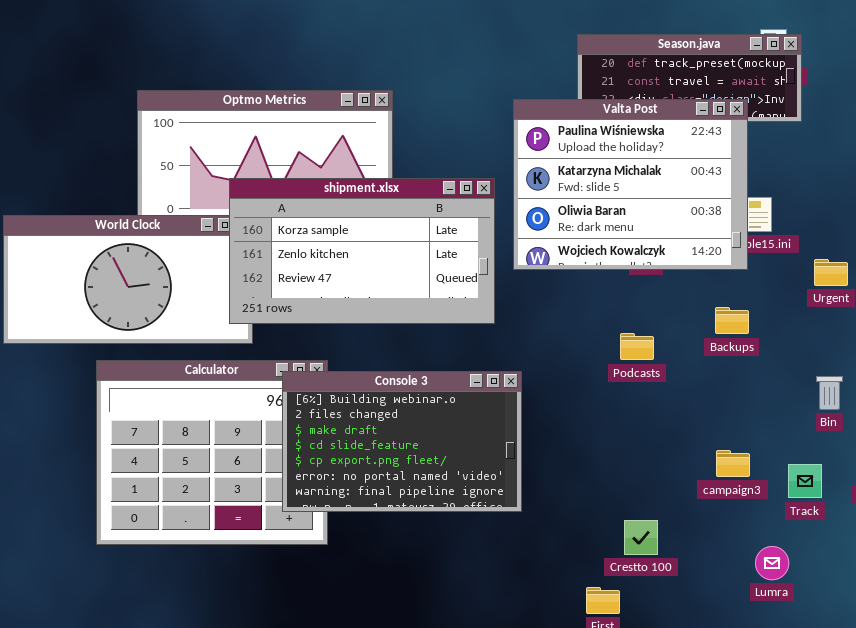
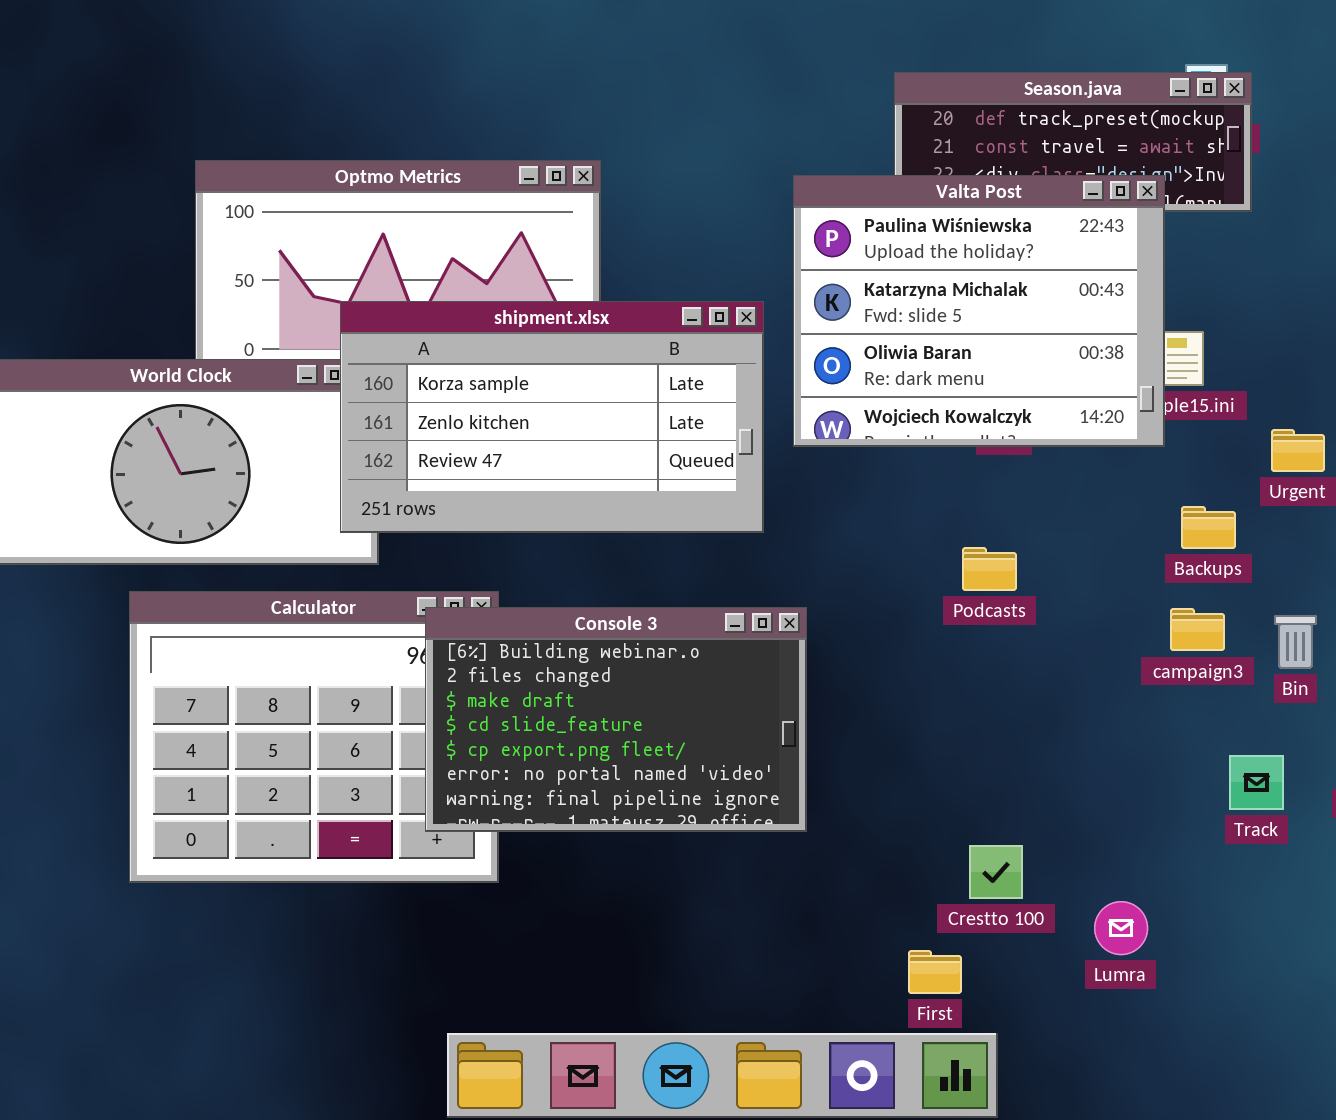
Backups: [715,307,749,334] -> [1181,506,1236,549], moved
campaign3: [716,450,750,477] -> [1170,608,1225,651], moved
Lumra: [755,546,789,580] -> [1094,901,1148,955], moved

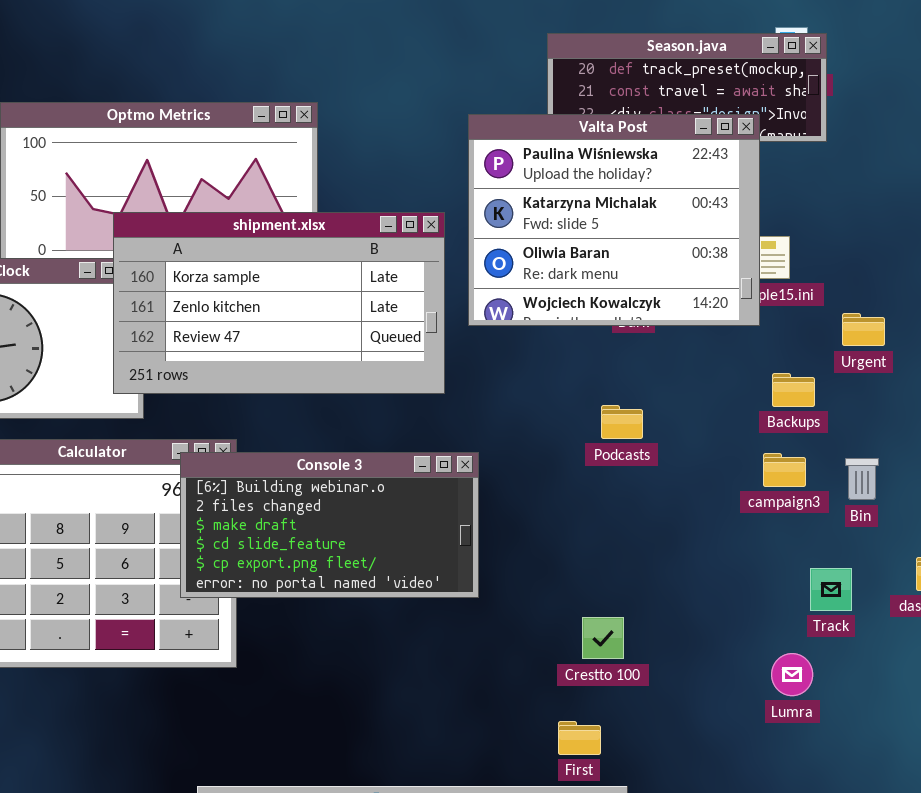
Console 3: [425,607,807,832] -> [180,452,479,598], resized
Crestto 100: [969,845,1023,899] -> [582,617,624,659], moved
Lumra: [1094,901,1148,955] -> [771,653,813,696], moved

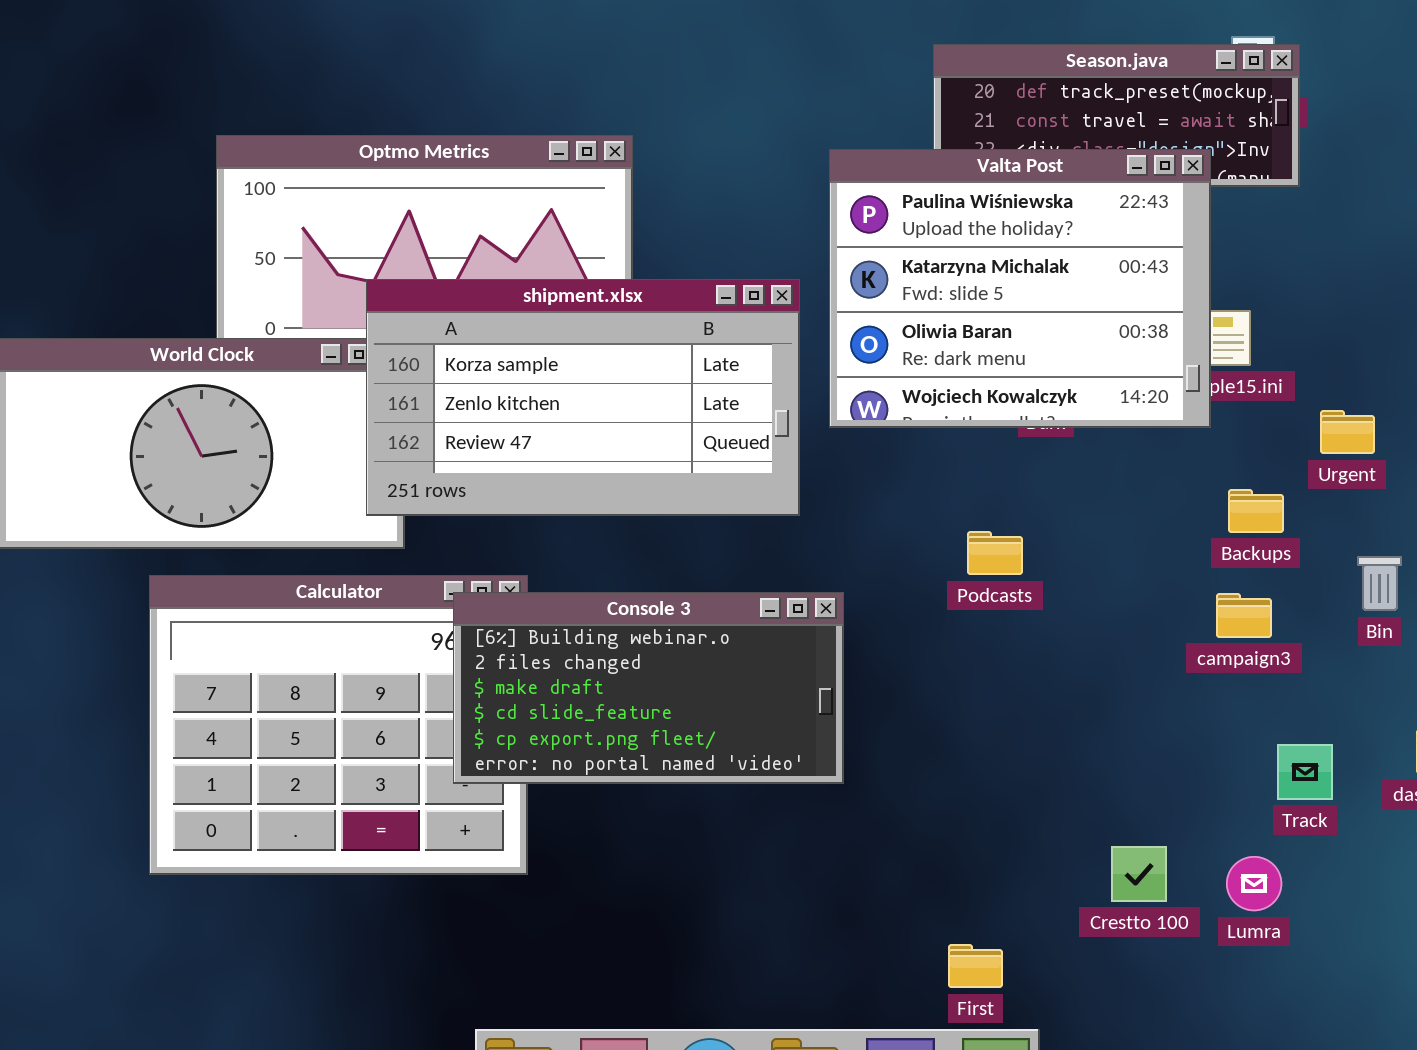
Podcasts: [601,405,643,439] -> [967,531,1023,575], moved
Bin: [845,458,879,500] -> [1357,556,1402,611], moved
Crestto 100: [582,617,624,659] -> [1111,846,1167,902], moved

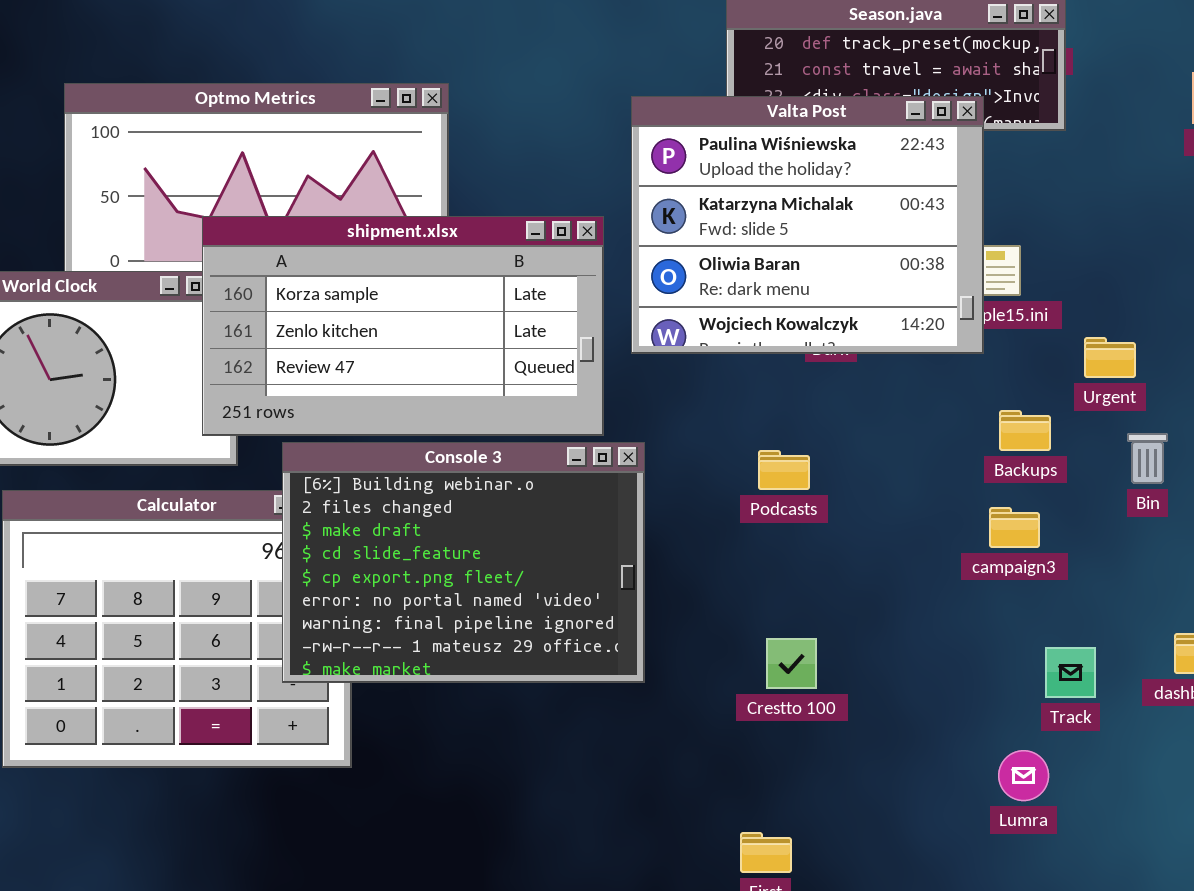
Bin: [1357,556,1402,611] -> [1127,433,1168,484], moved
Console 3: [453,592,844,784] -> [282,442,645,683], resized
Crestto 100: [1111,846,1167,902] -> [766,638,817,689], moved

